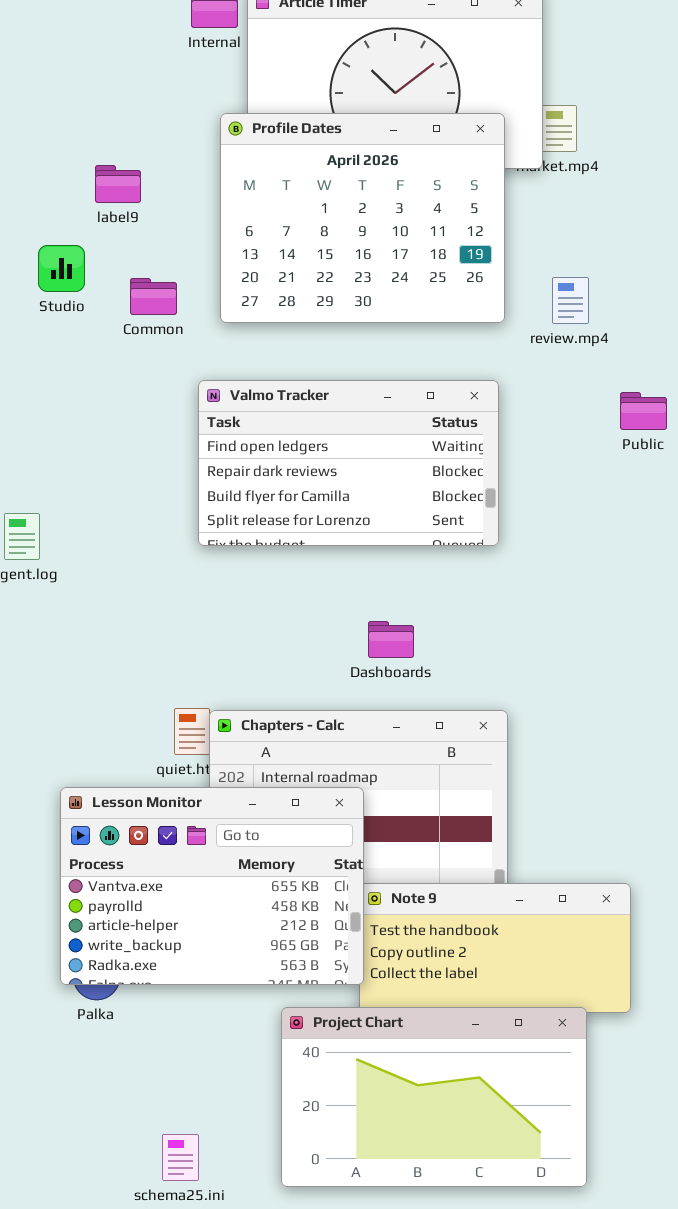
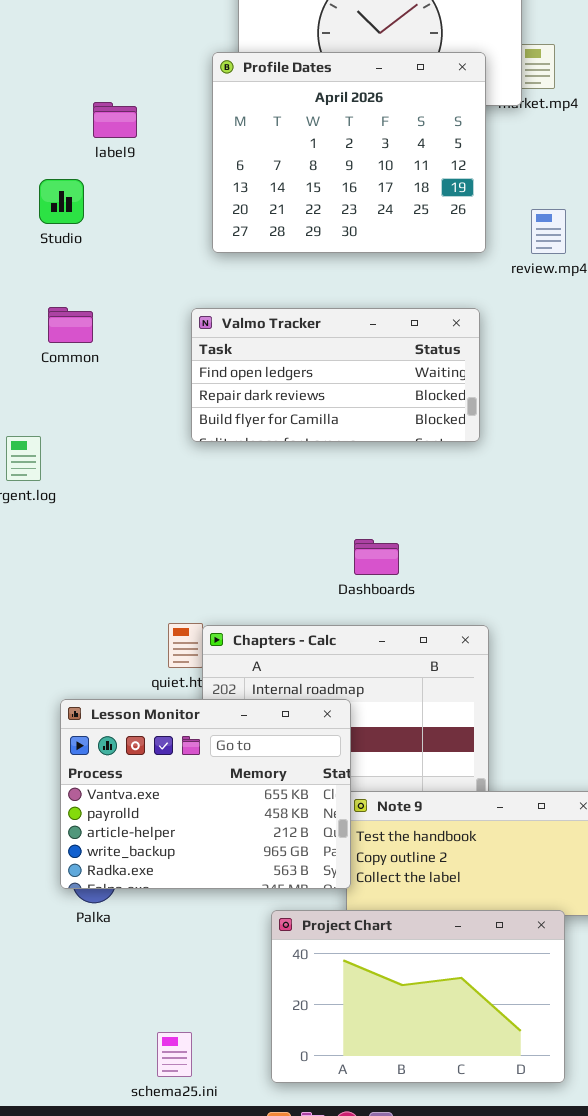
Common: [130,278,177,315] -> [48,307,93,343], moved
Valmo Tracker: [198,380,499,546] -> [191,308,480,442], resized

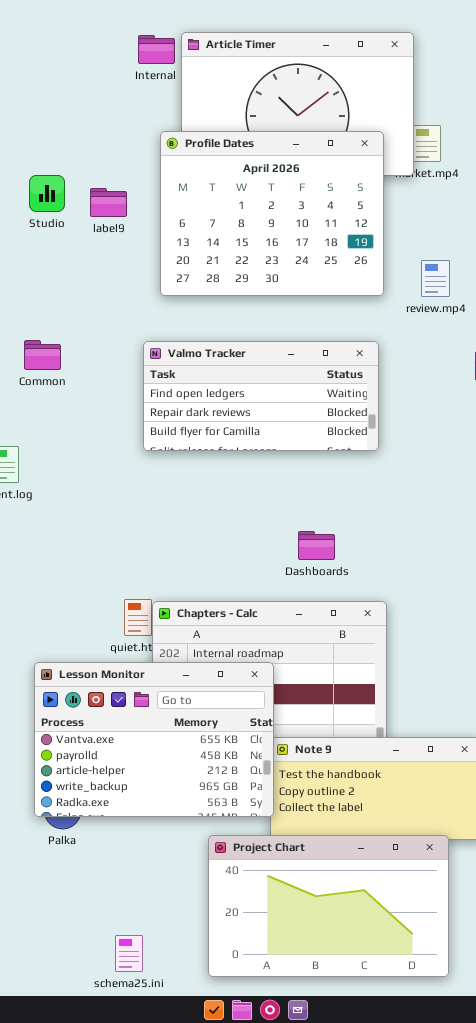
label9: [93,102,137,138] -> [90,188,127,217], moved
Studio: [39,179,84,224] -> [29,175,65,212], moved
Dashboards: [354,539,399,575] -> [298,531,335,560], moved

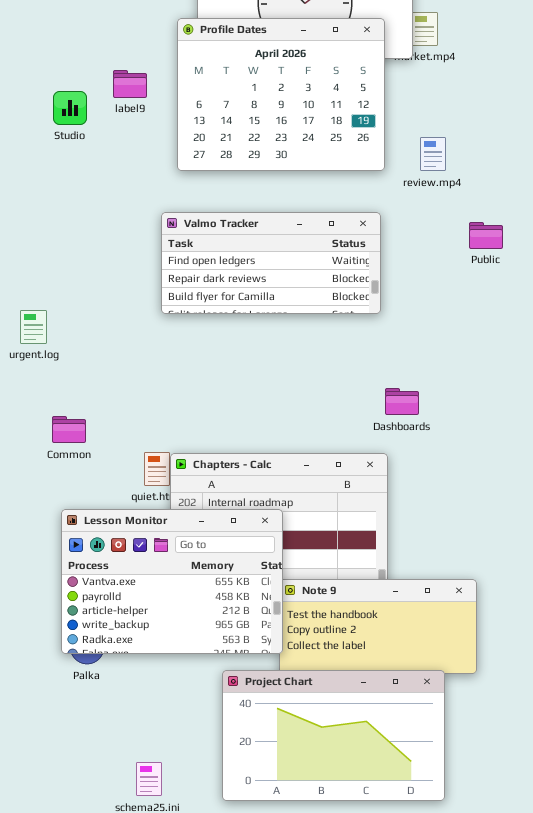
Studio: [29,175,65,212] -> [53,91,87,125], moved
Common: [24,340,61,370] -> [52,416,86,443], moved
Dashboards: [298,531,335,560] -> [385,388,419,415], moved

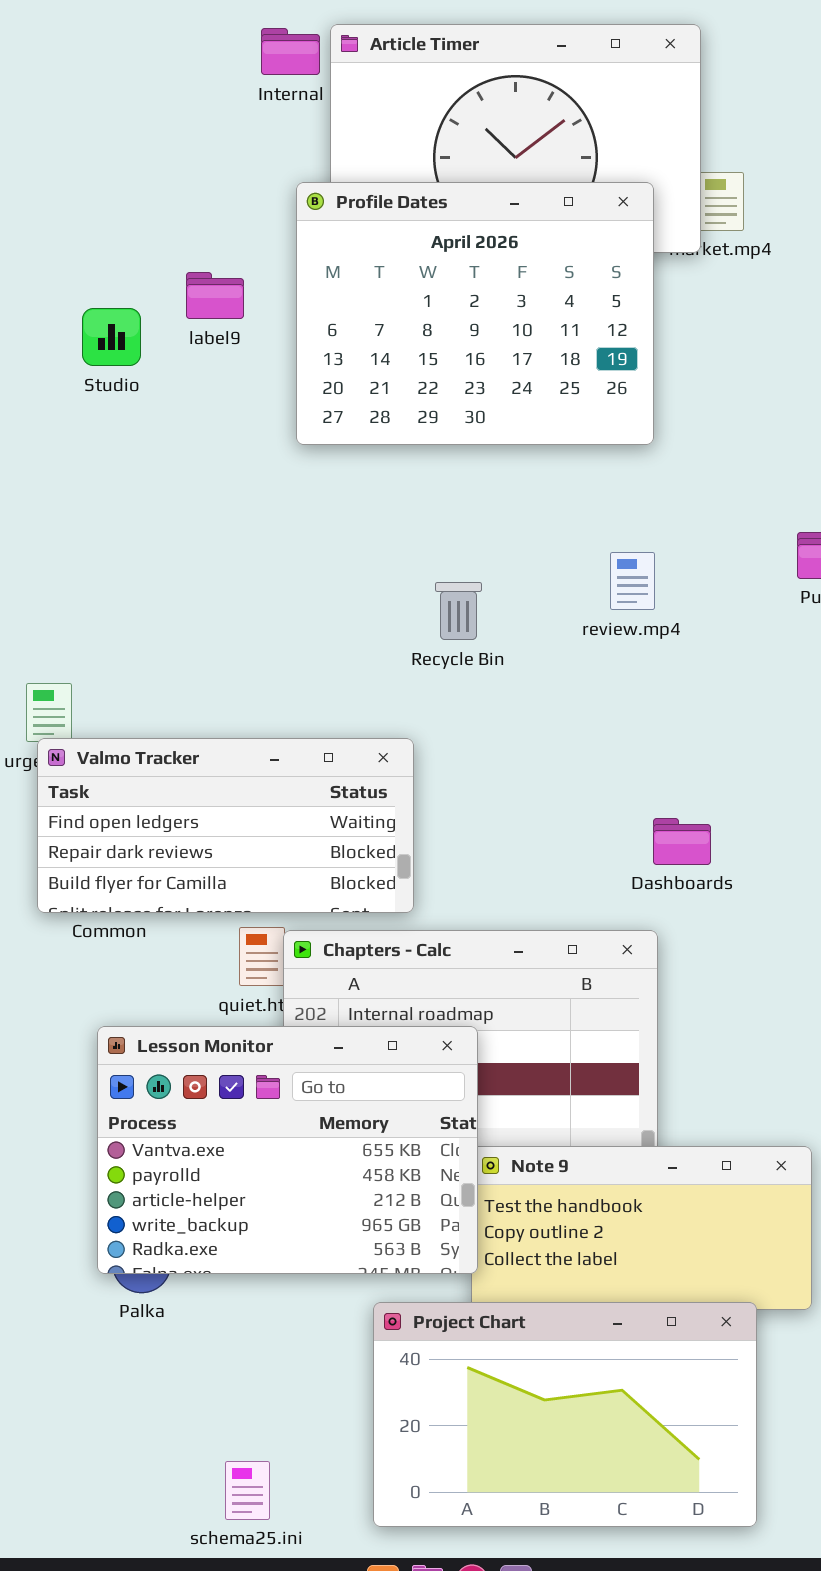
review.mp4: [420,137,446,171] -> [610,552,655,610], moved
Valmo Tracker: [161,212,381,314] -> [37,738,414,913], moved

